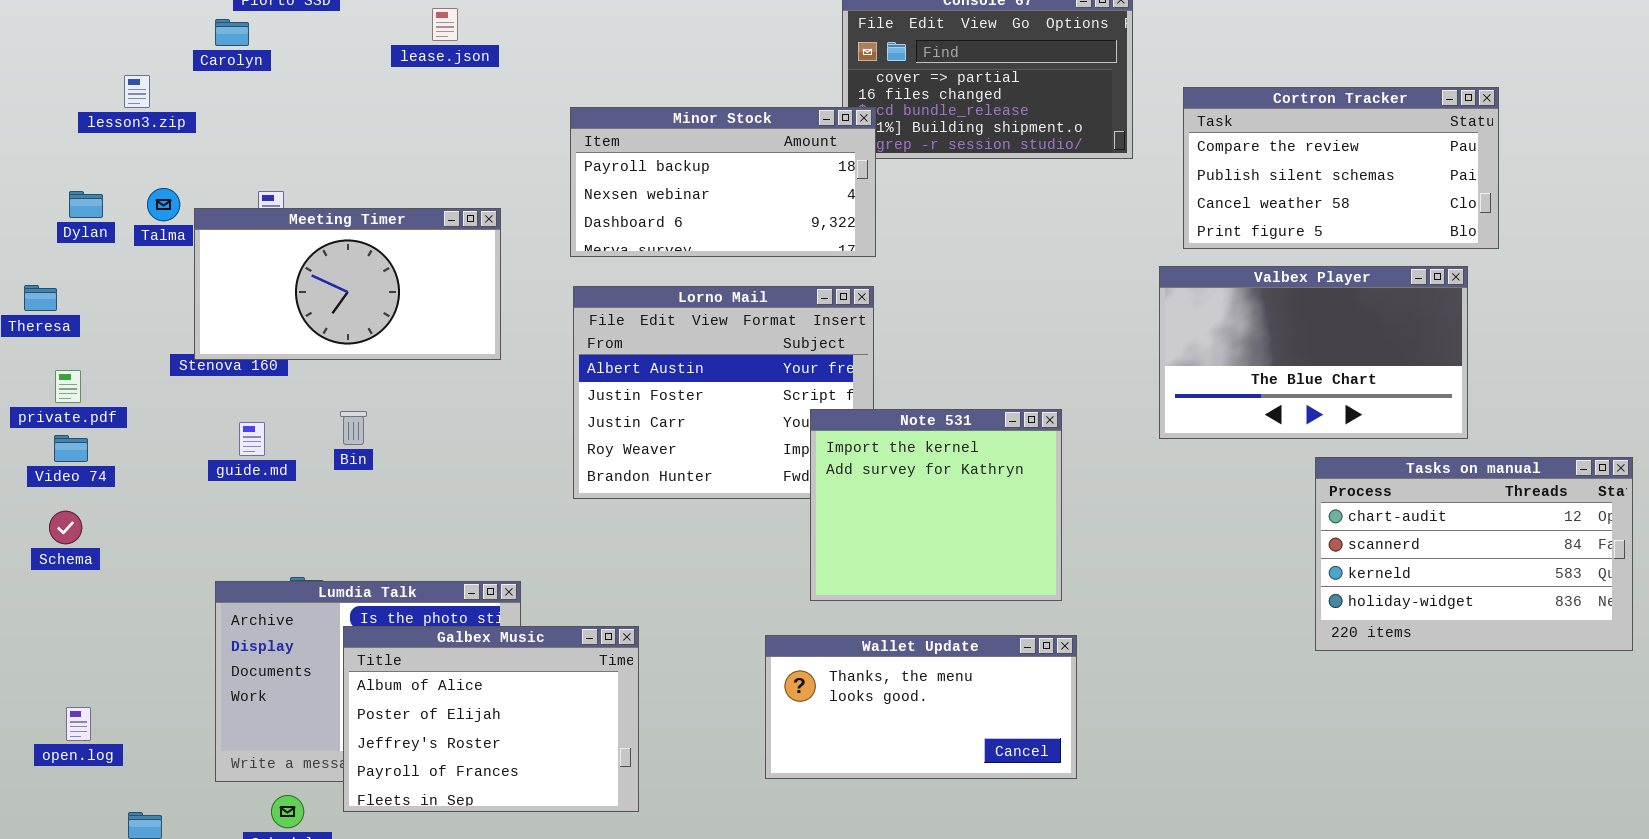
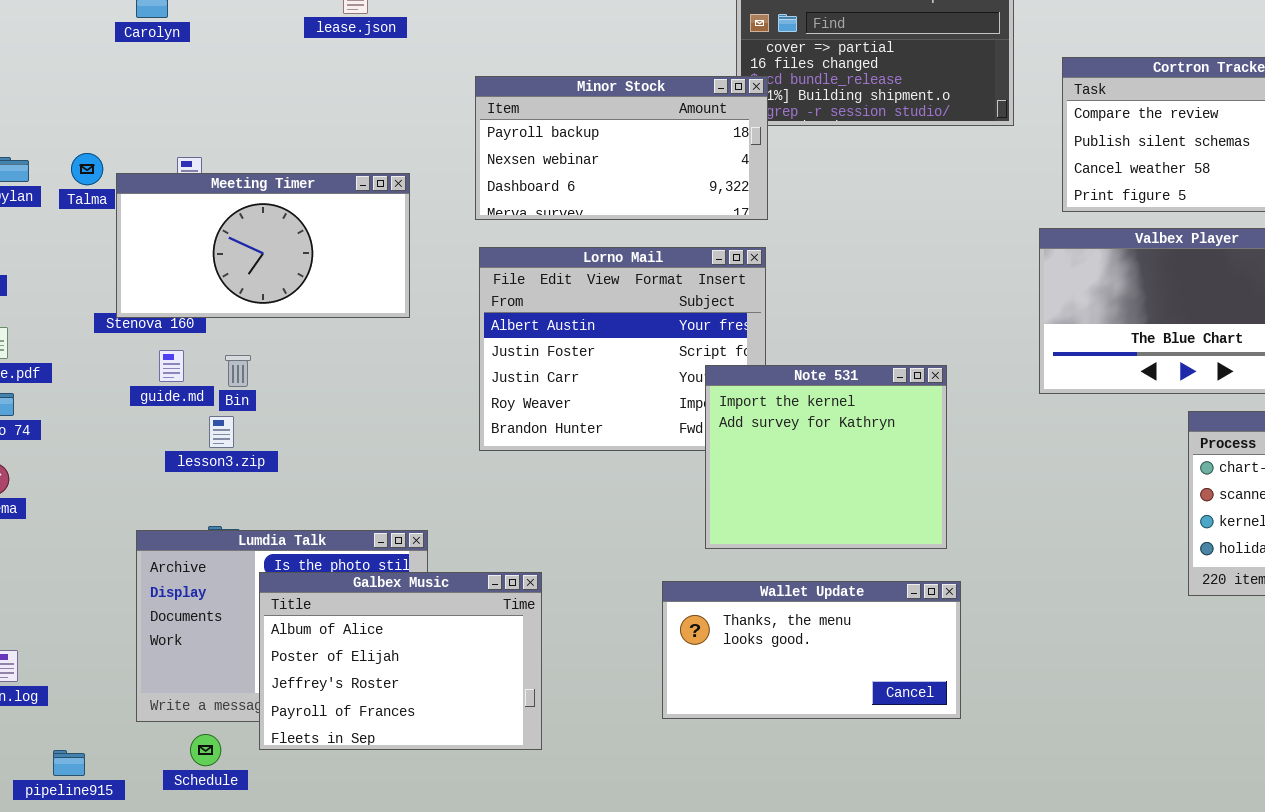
lesson3.zip: [124,75,150,108] -> [209,416,234,448], moved
Bin: [340,411,367,445] -> [225,355,251,387], moved
guide.md: [239,422,265,456] -> [159,350,184,382], moved

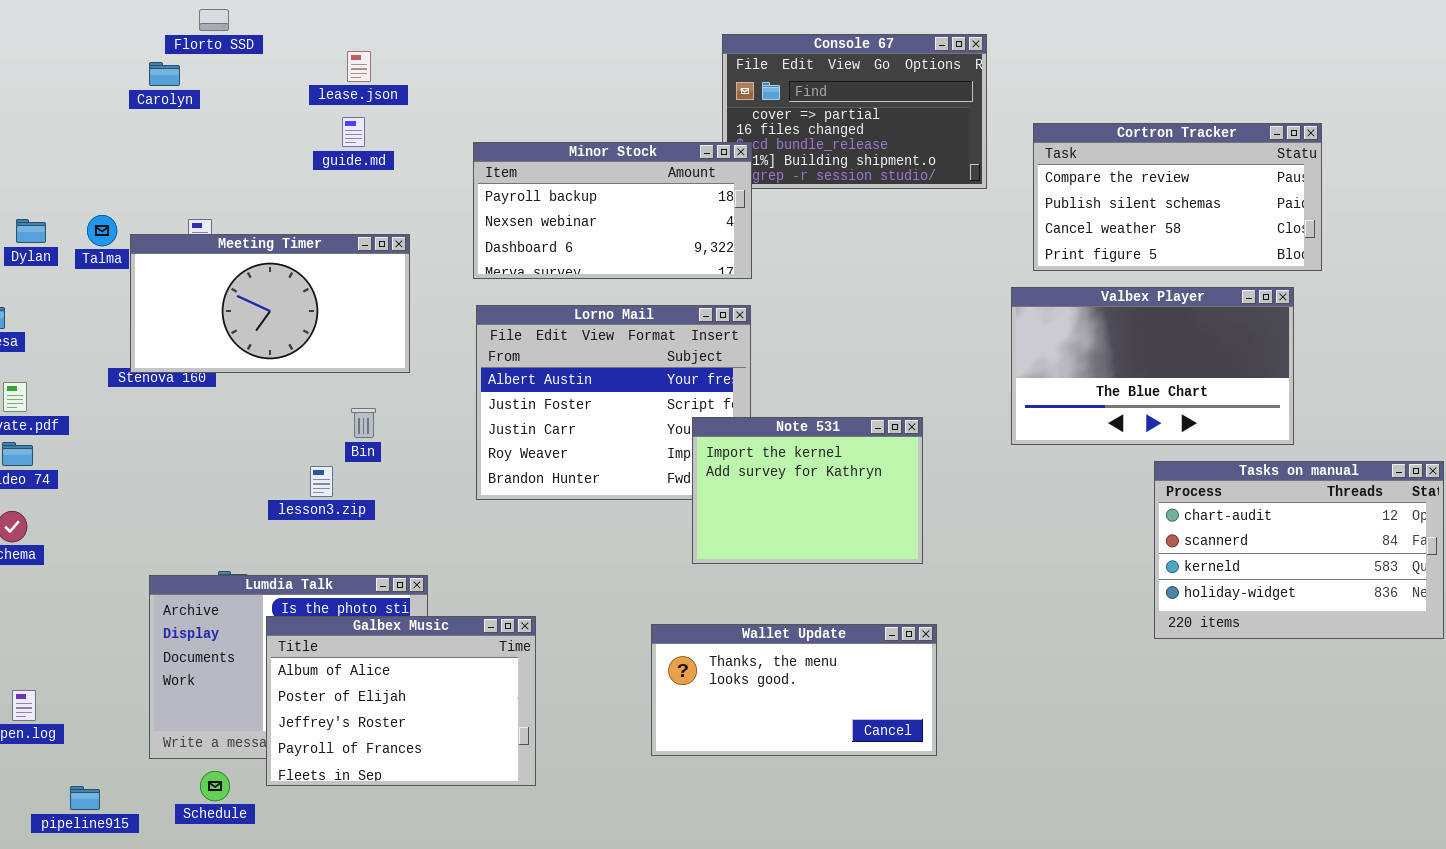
guide.md: [159,350,184,382] -> [342,117,365,147], moved
Bin: [225,355,251,387] -> [351,408,376,438], moved
Note 531: [705,365,947,549] -> [692,417,923,564], resized
lesson3.zip: [209,416,234,448] -> [310,466,333,497], moved

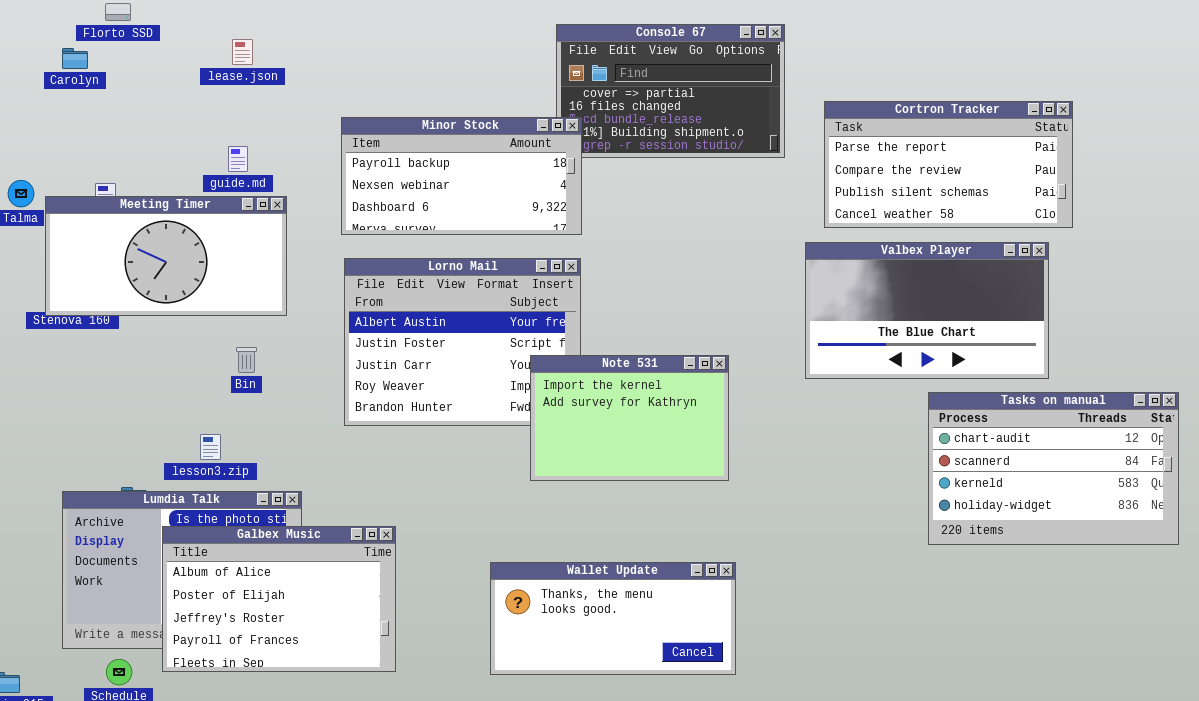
guide.md: [342,117,365,147] -> [228,146,248,172], moved
Cortron Tracker: [1033,123,1322,271] -> [824,101,1073,228], scrolled up 1 row
lesson3.zip: [310,466,333,497] -> [200,434,221,460], moved
Wallet Update: [651,624,937,756] -> [490,562,736,675], moved

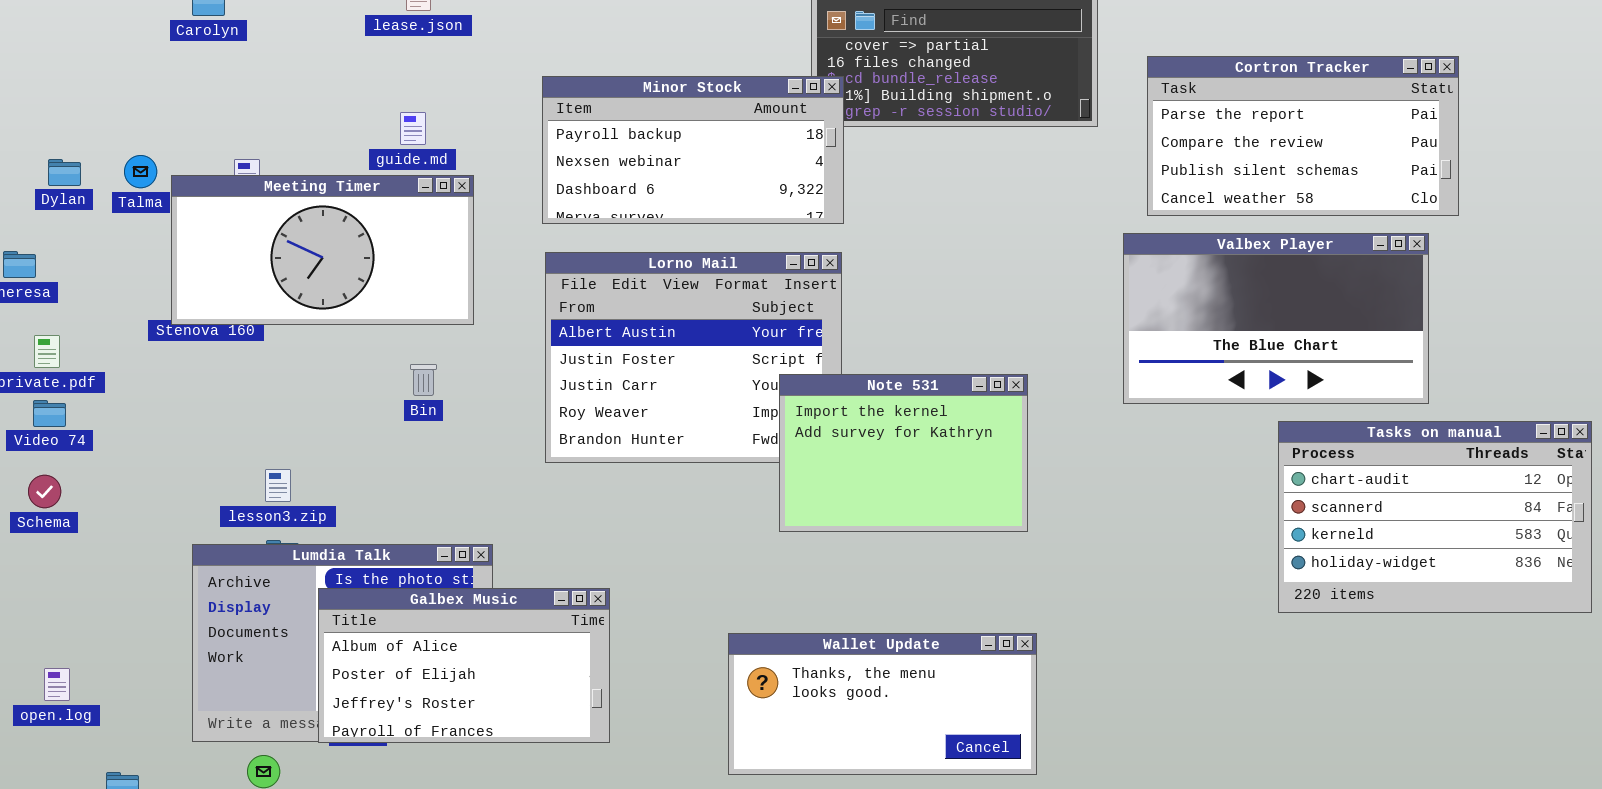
lesson3.zip: [200,434,221,460] -> [265,469,291,502], moved
Galbex Music: [162,526,396,672] -> [318,588,610,743], resized

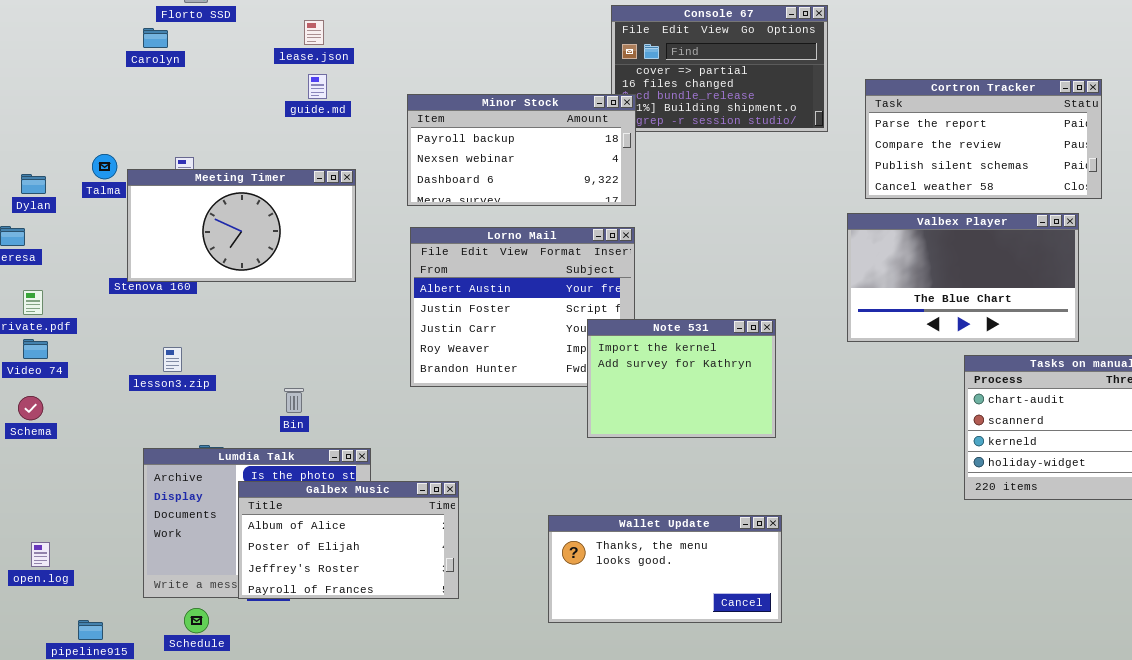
guide.md: [400,112,426,145] -> [308,74,327,99], moved
Dylan: [48,159,81,186] -> [21,174,46,194], moved
Bin: [410,364,437,396] -> [284,388,304,413], moved
lesson3.zip: [265,469,291,502] -> [163,347,182,372], moved

